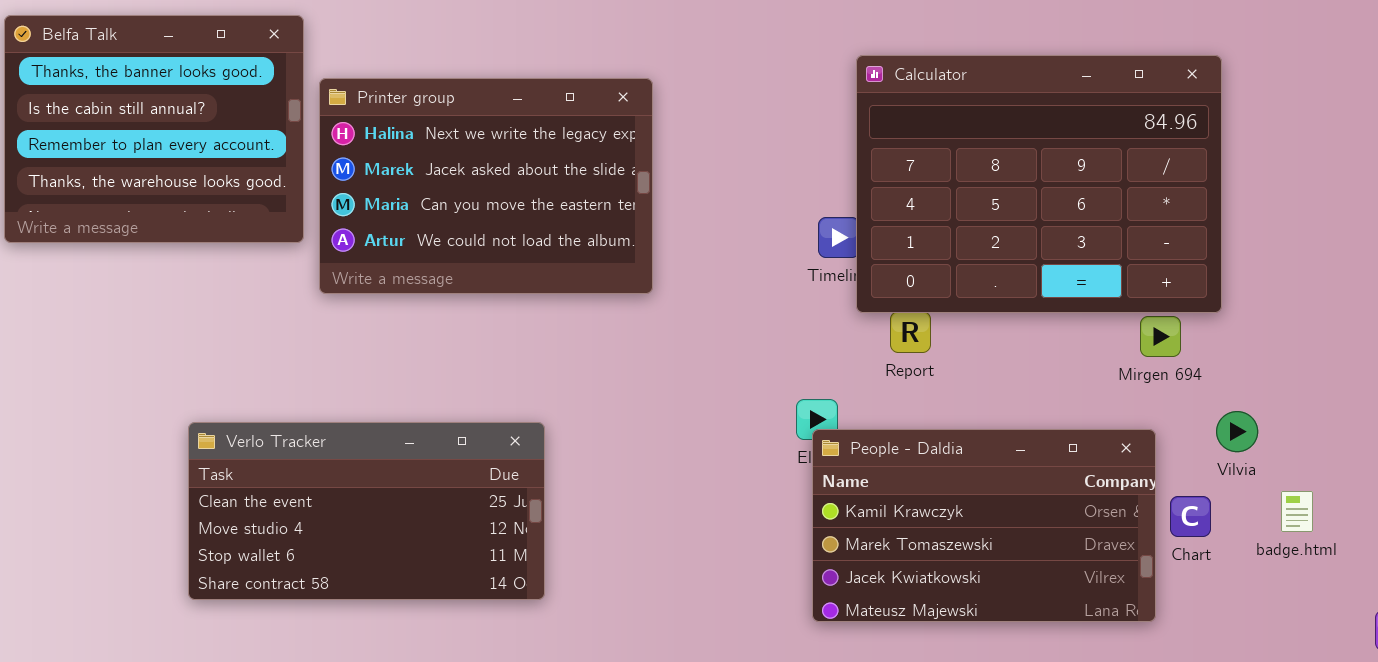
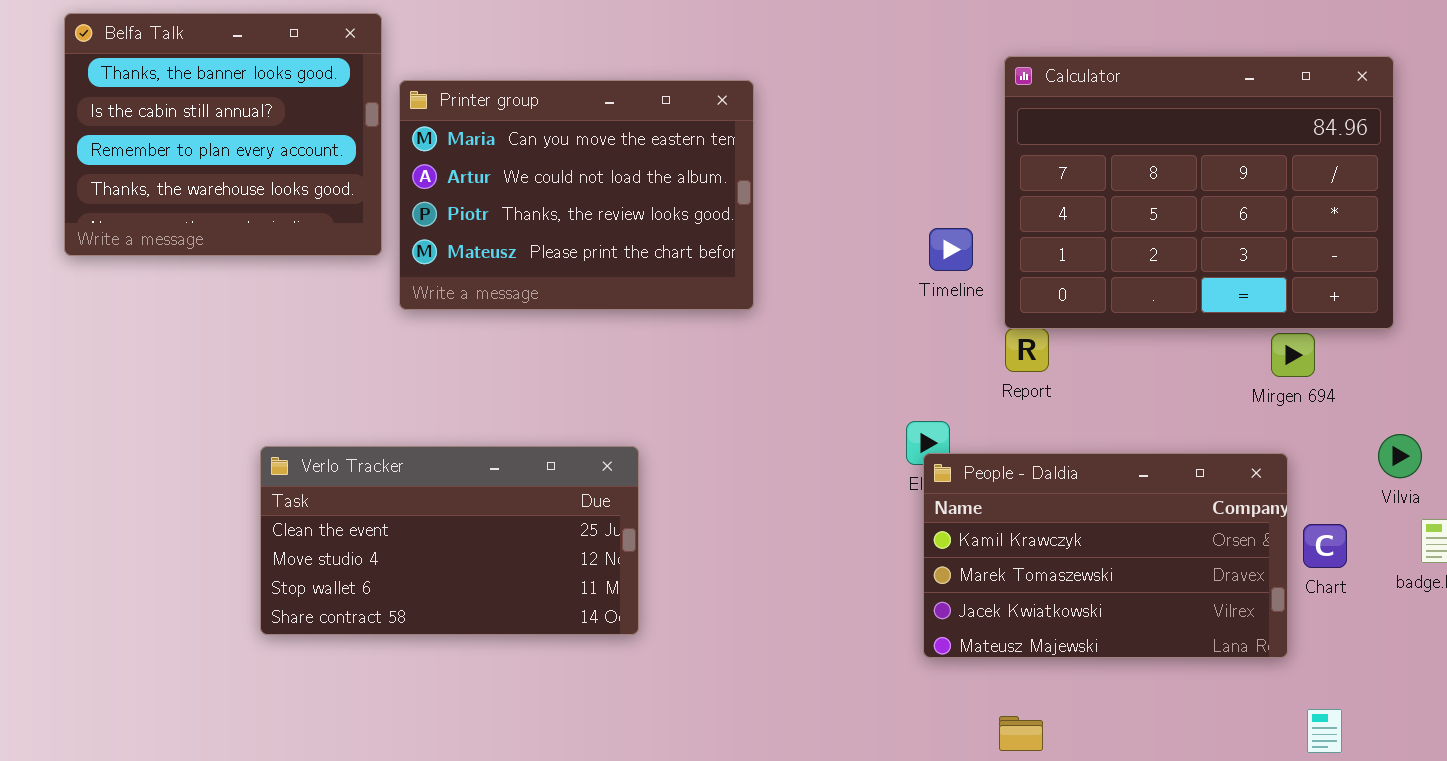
Calculator: [856,55,1222,313] -> [1004,56,1394,329], moved
Printer group: [319,78,653,294] -> [399,80,754,310], scrolled down 2 rows
Vilvia: [1216,411,1258,452] -> [1378,434,1422,478], moved

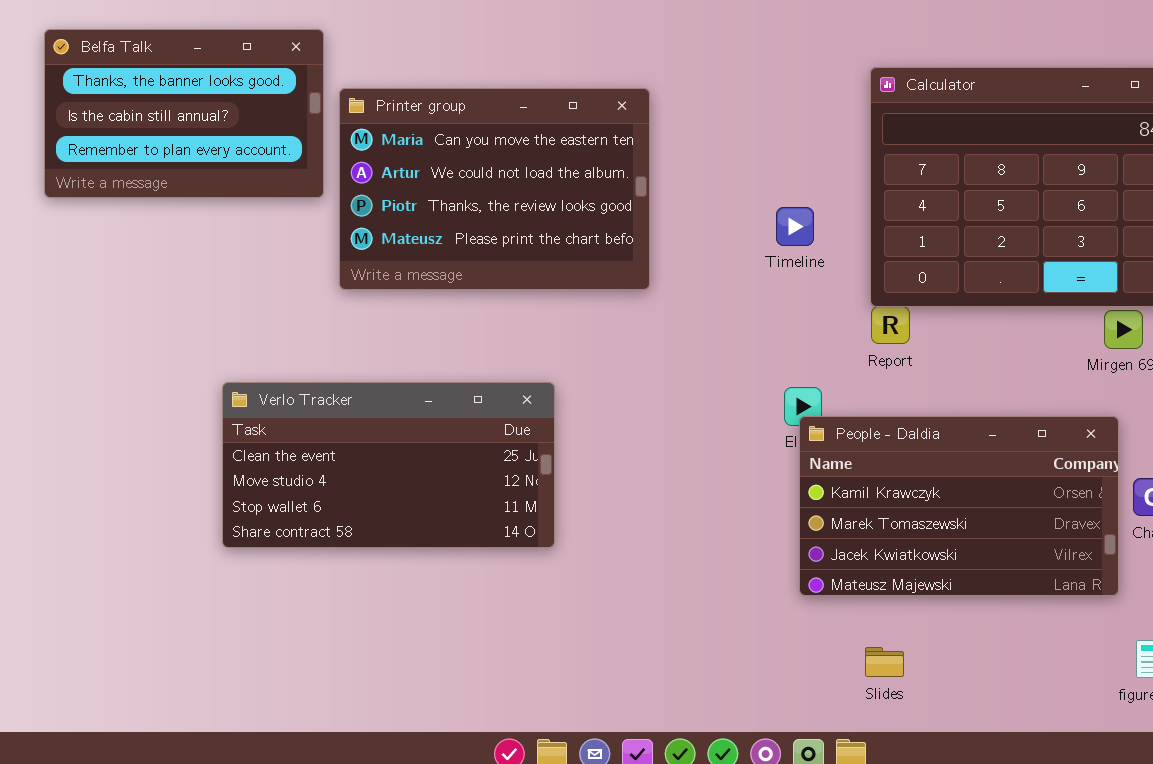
Belfa Talk: [64,13,382,256] -> [44,29,324,198], resized
Timeline: [929,228,973,271] -> [776,207,814,246], moved
Verlo Tracker: [260,446,639,635] -> [222,382,555,548], moved

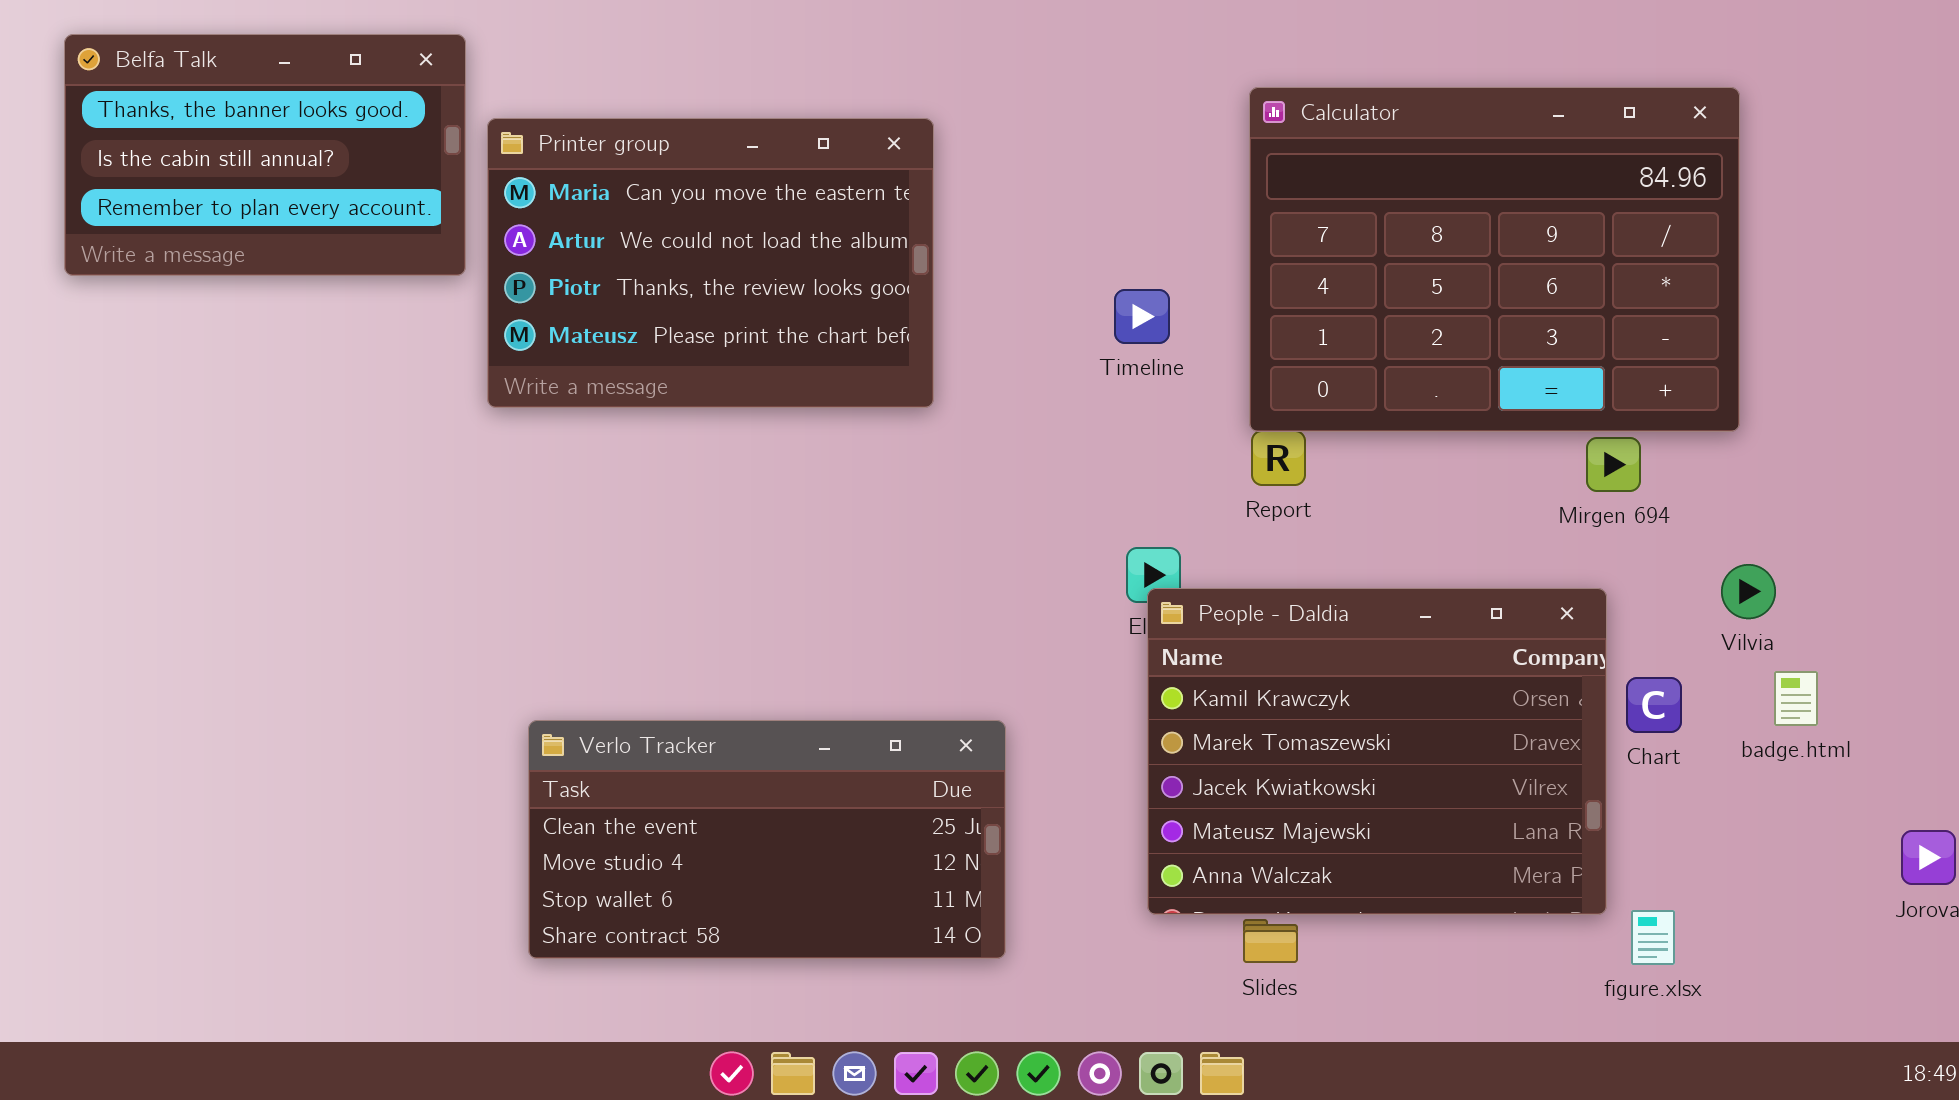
Verlo Tracker: [222,382,555,548] -> [528,720,1006,959], moved
People - Daldia: [799,416,1119,596] -> [1147,588,1607,915], resized

